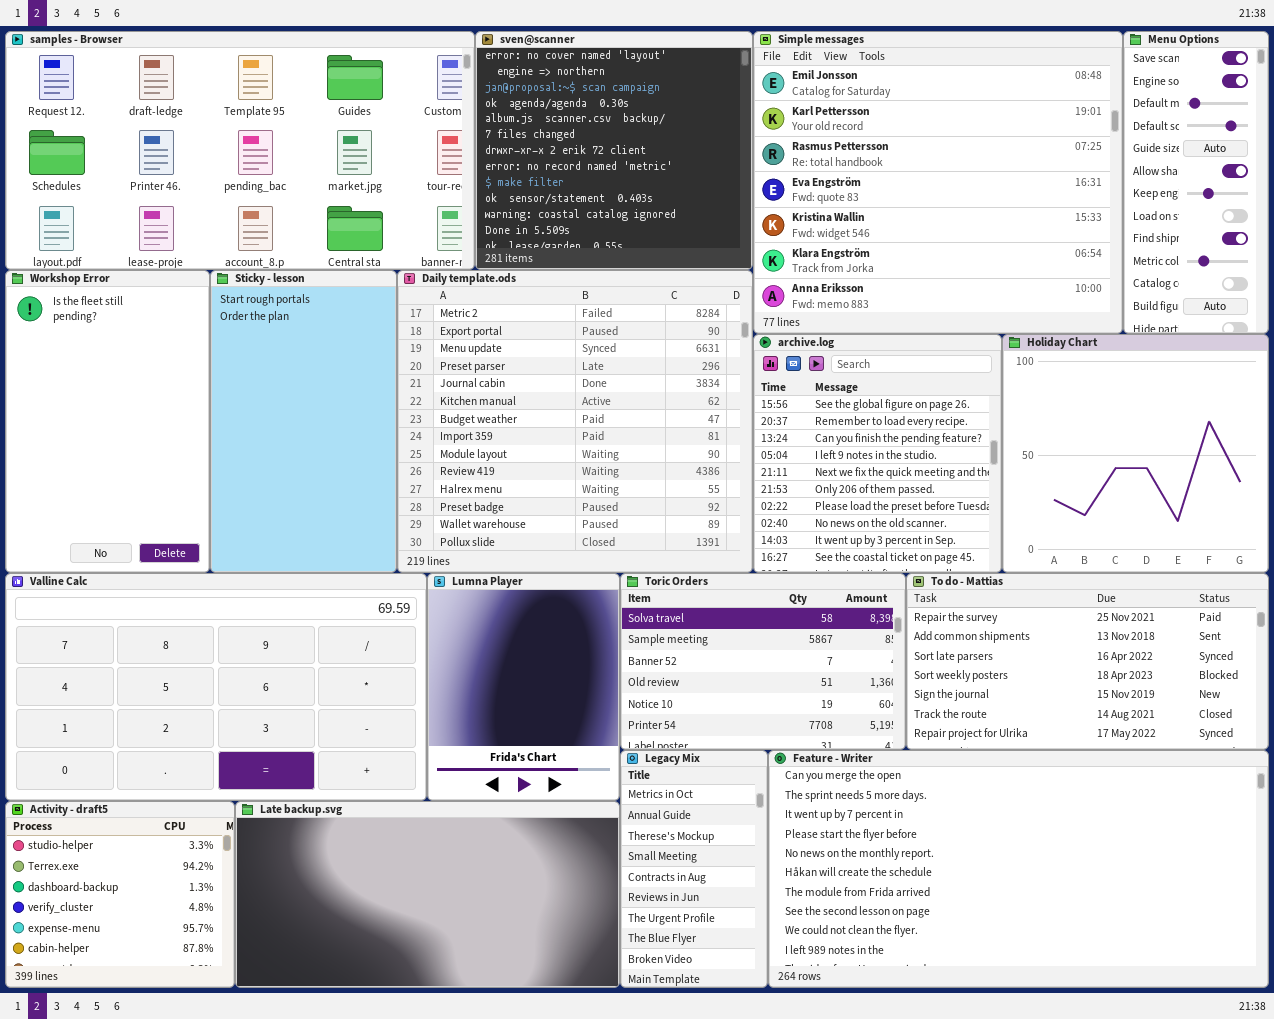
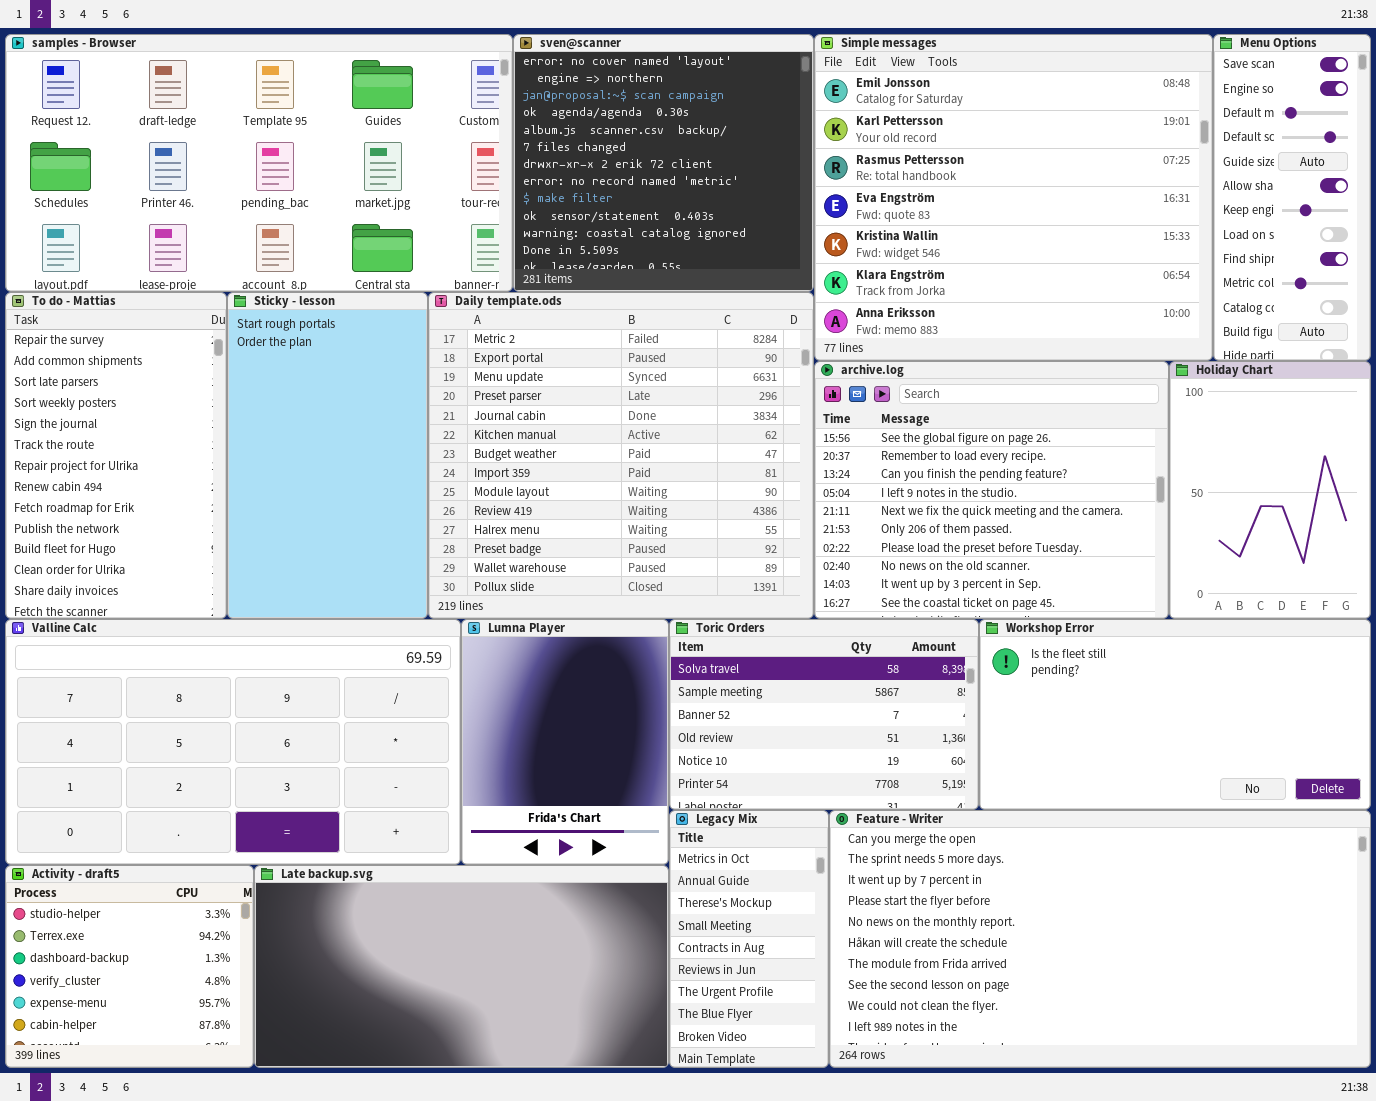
Workshop Error: [5,270,210,573] -> [979,619,1371,810], moved, resized
archive.log: [753,334,1002,573] -> [814,361,1169,619], resized
Holiday Chart: [1002,334,1269,573] -> [1169,361,1371,619], resized
To do - Mattias: [906,573,1269,750] -> [5,292,227,619], moved, resized

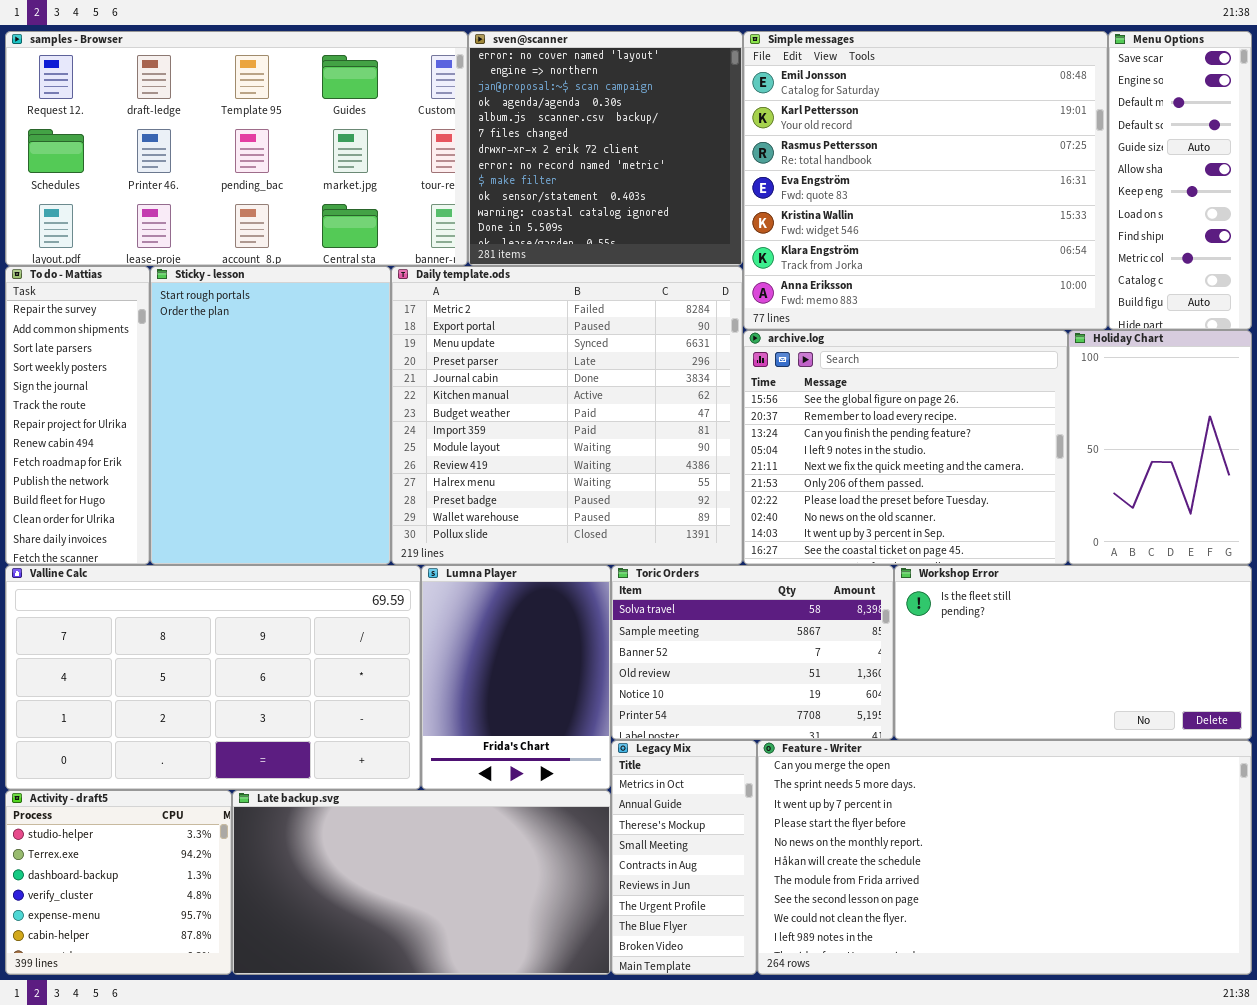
To do - Mattias: [5,292,227,619] -> [5,266,150,565], resized
Sticky - lesson: [227,292,428,619] -> [150,266,391,565], resized

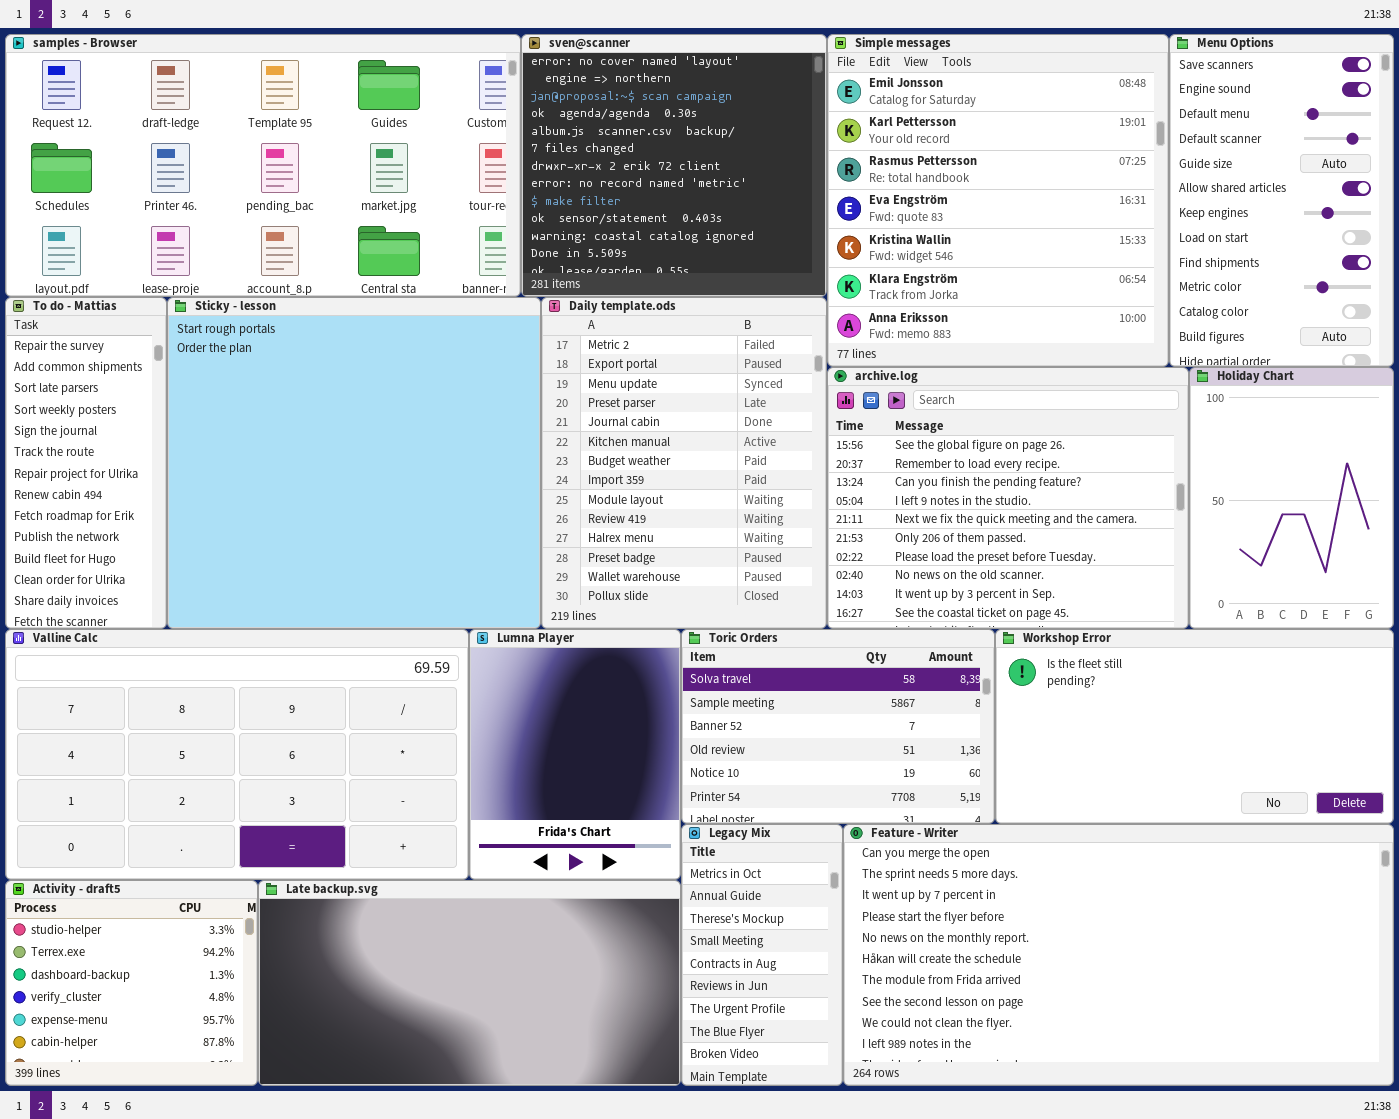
Simple messages: [743,31,1108,330] -> [827,34,1169,367], resized
Menu Options: [1108,31,1252,330] -> [1169,34,1394,367], resized
Sticky - lesson: [150,266,391,565] -> [167,297,541,629], resized
Daily template.ods: [391,266,743,565] -> [541,297,827,629], resized

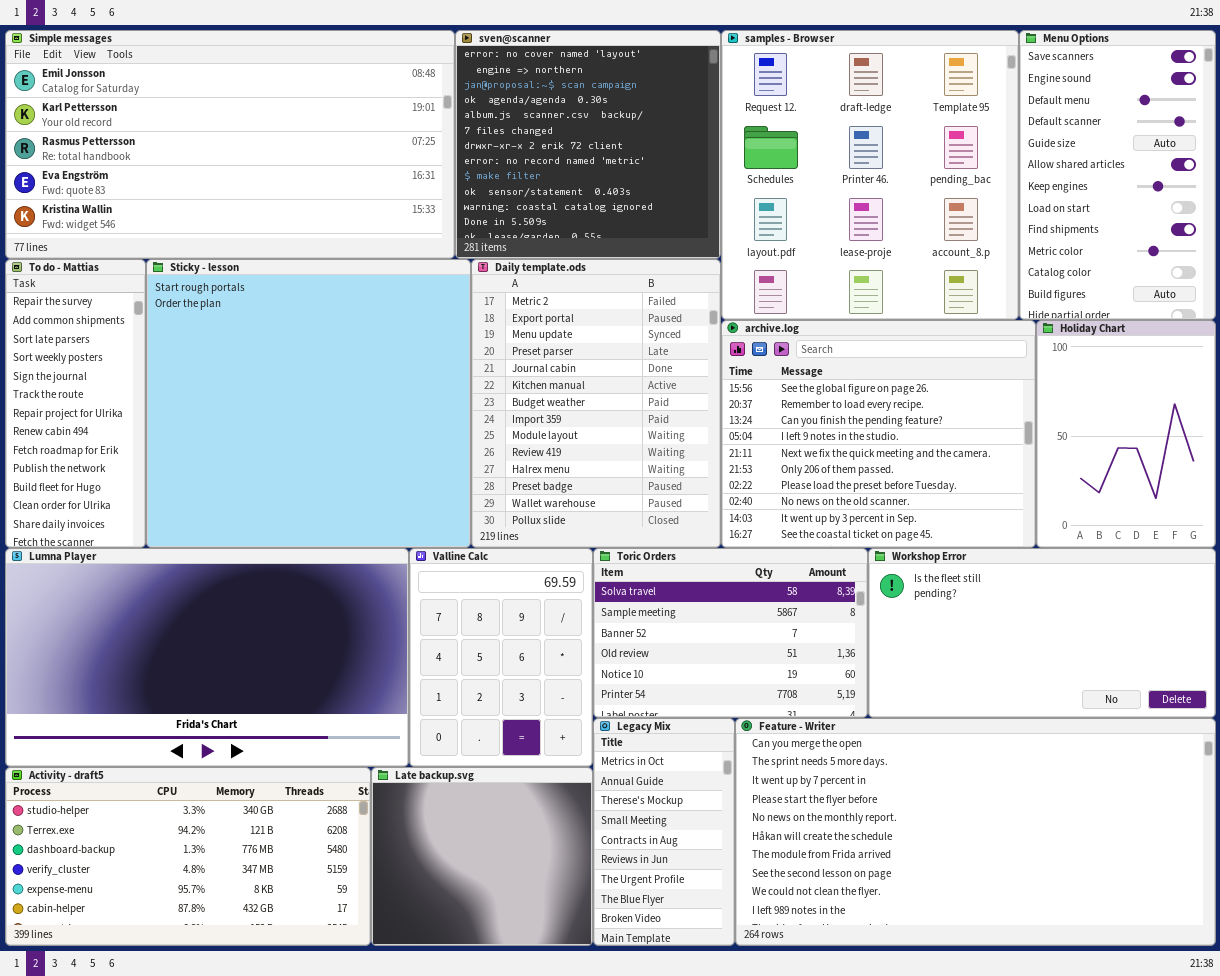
samples - Browser: [5,34,521,297] -> [721,30,1019,320], moved, resized
Simple messages: [827,34,1169,367] -> [5,30,455,259], moved, resized
Valline Calc: [5,629,469,880] -> [409,548,593,767], moved, resized
Lumna Player: [469,629,681,880] -> [5,548,409,767], moved, resized
Activity - draft5: [5,880,258,1086] -> [5,767,371,946], resized
Late backup.svg: [258,880,681,1086] -> [371,767,593,946], resized

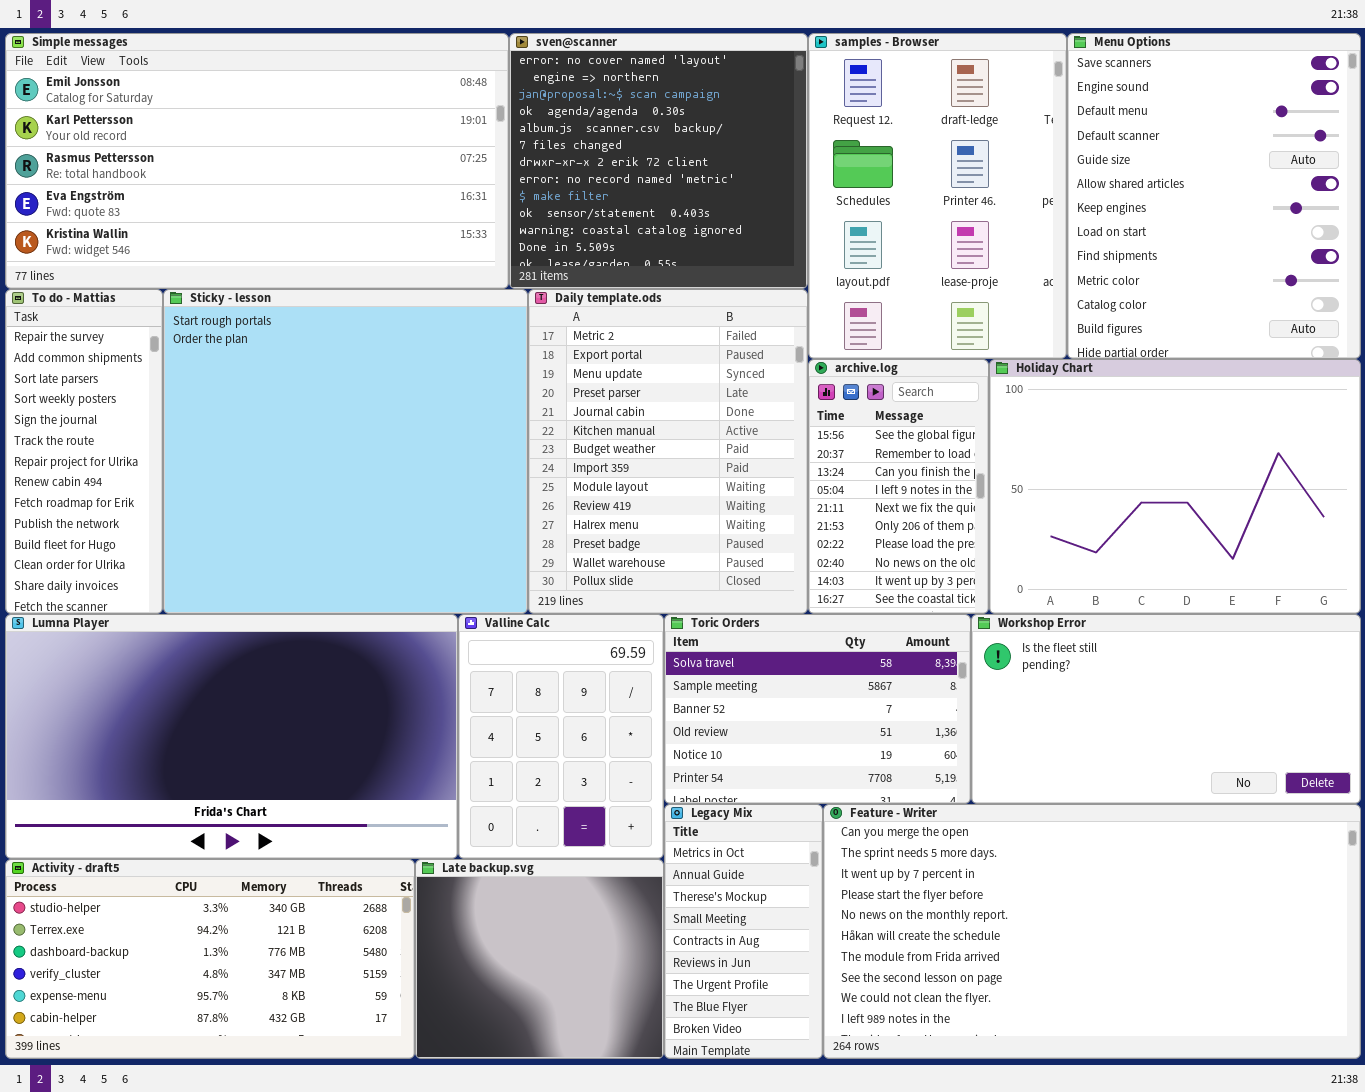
samples - Browser: [721,30,1019,320] -> [808,33,1067,359], resized
Menu Options: [1019,30,1216,320] -> [1067,33,1361,359], resized
archive.log: [721,320,1036,548] -> [808,359,989,614], resized
Holiday Chart: [1036,320,1216,548] -> [989,359,1361,614], resized

